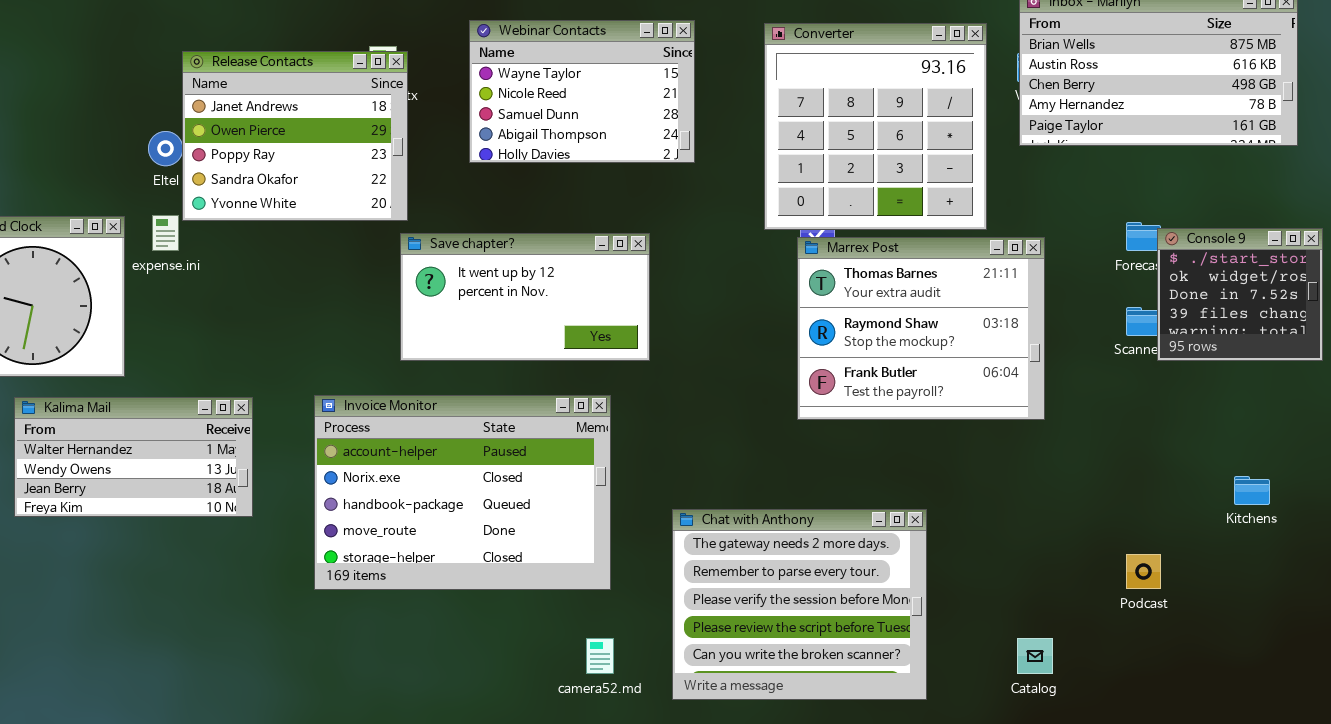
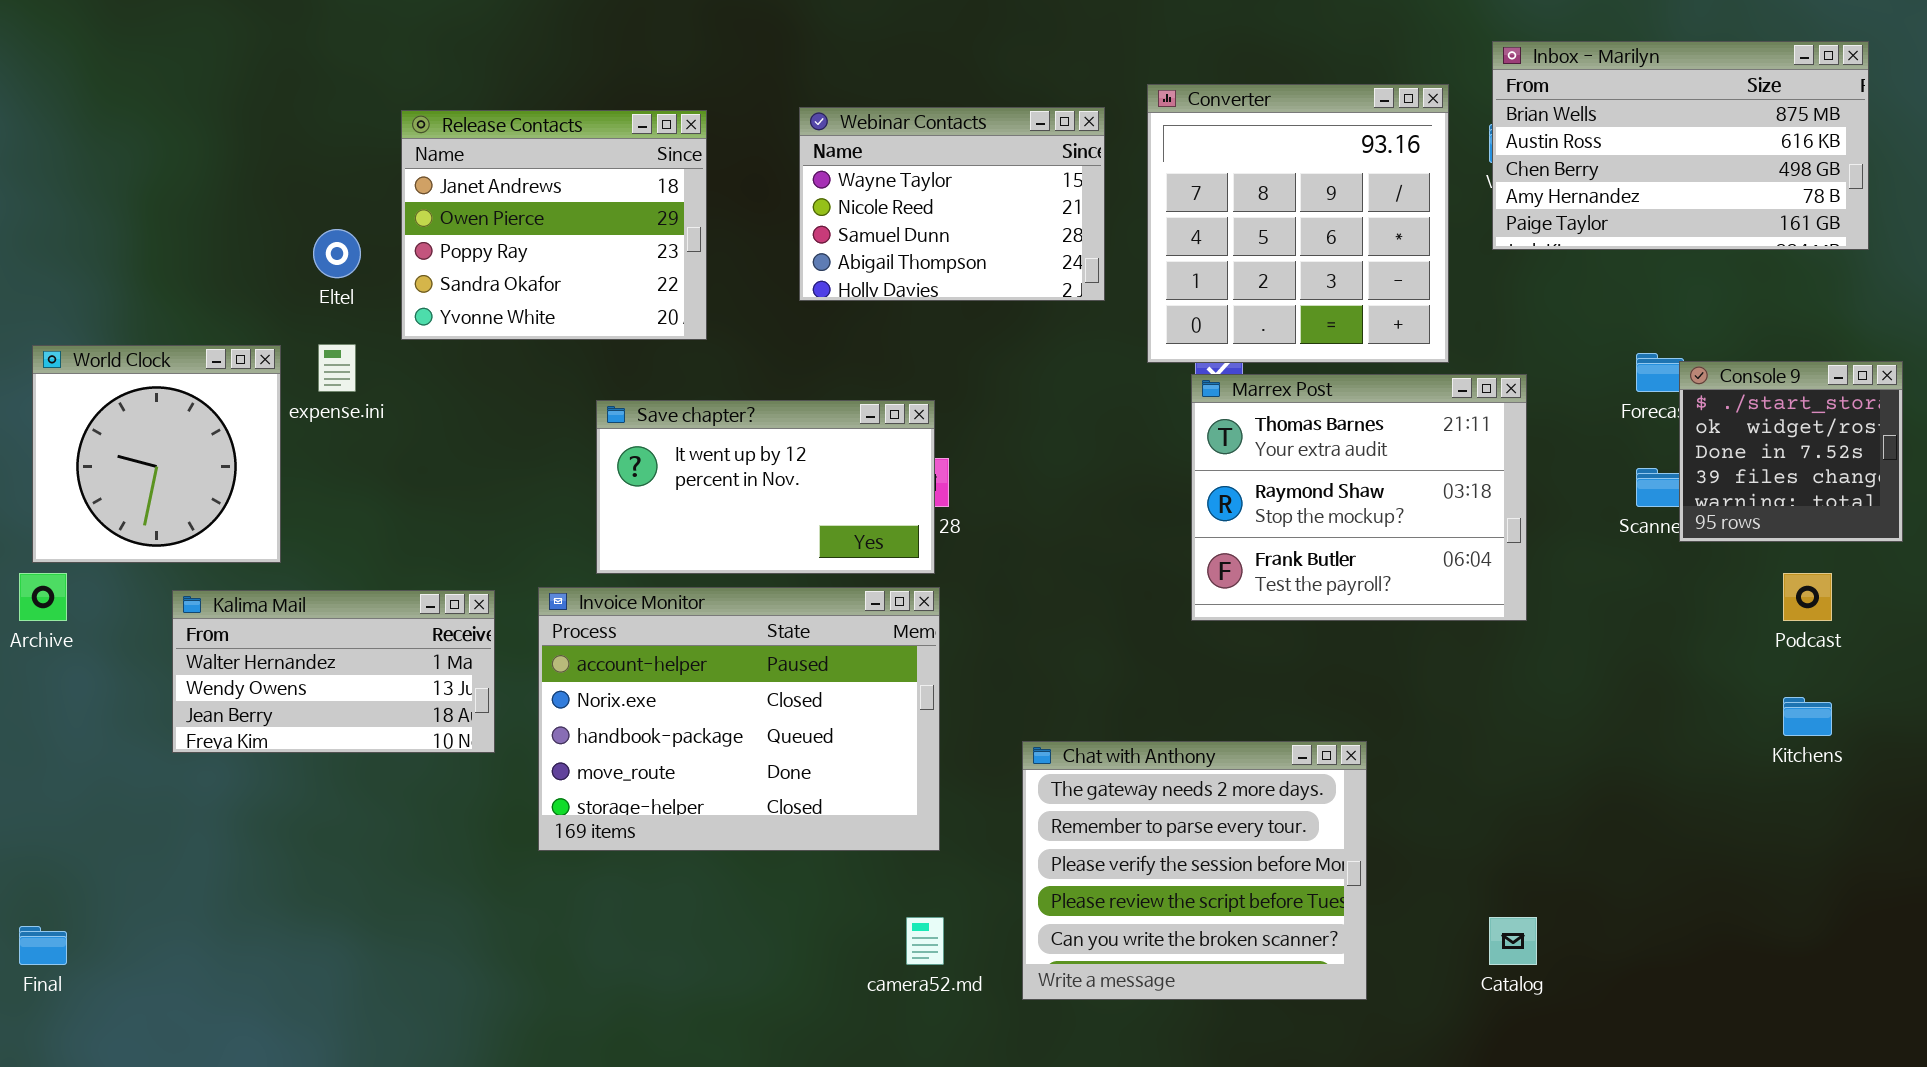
Webinar Contacts: [469,20,695,163] -> [799,107,1105,301], moved
Release Contacts: [182,51,408,221] -> [401,110,707,340], moved
Save chapter?: [400,233,650,361] -> [596,400,935,574], moved
Kalima Mail: [14,397,253,517] -> [172,590,495,753], moved
Podcast: [1126,554,1161,589] -> [1783,573,1832,621], moved

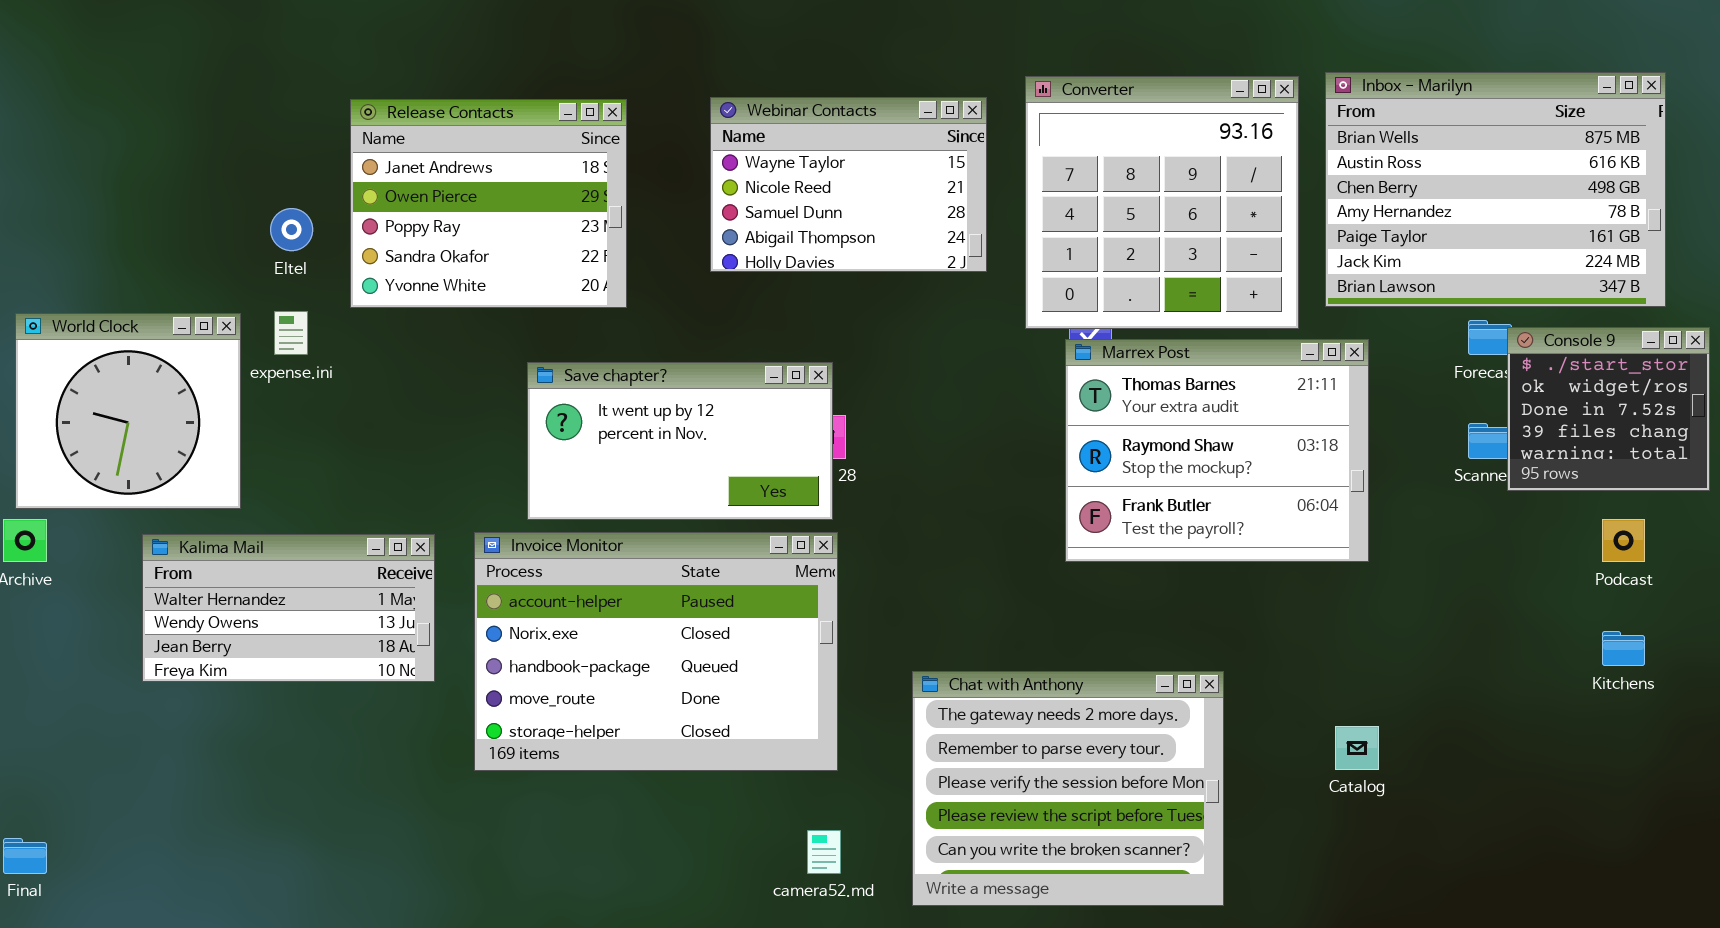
Inbox - Marilyn: [1492,41,1869,250] -> [1325,72,1666,307], moved, resized
Catalog: [1489,917,1537,965] -> [1335,726,1379,770], moved

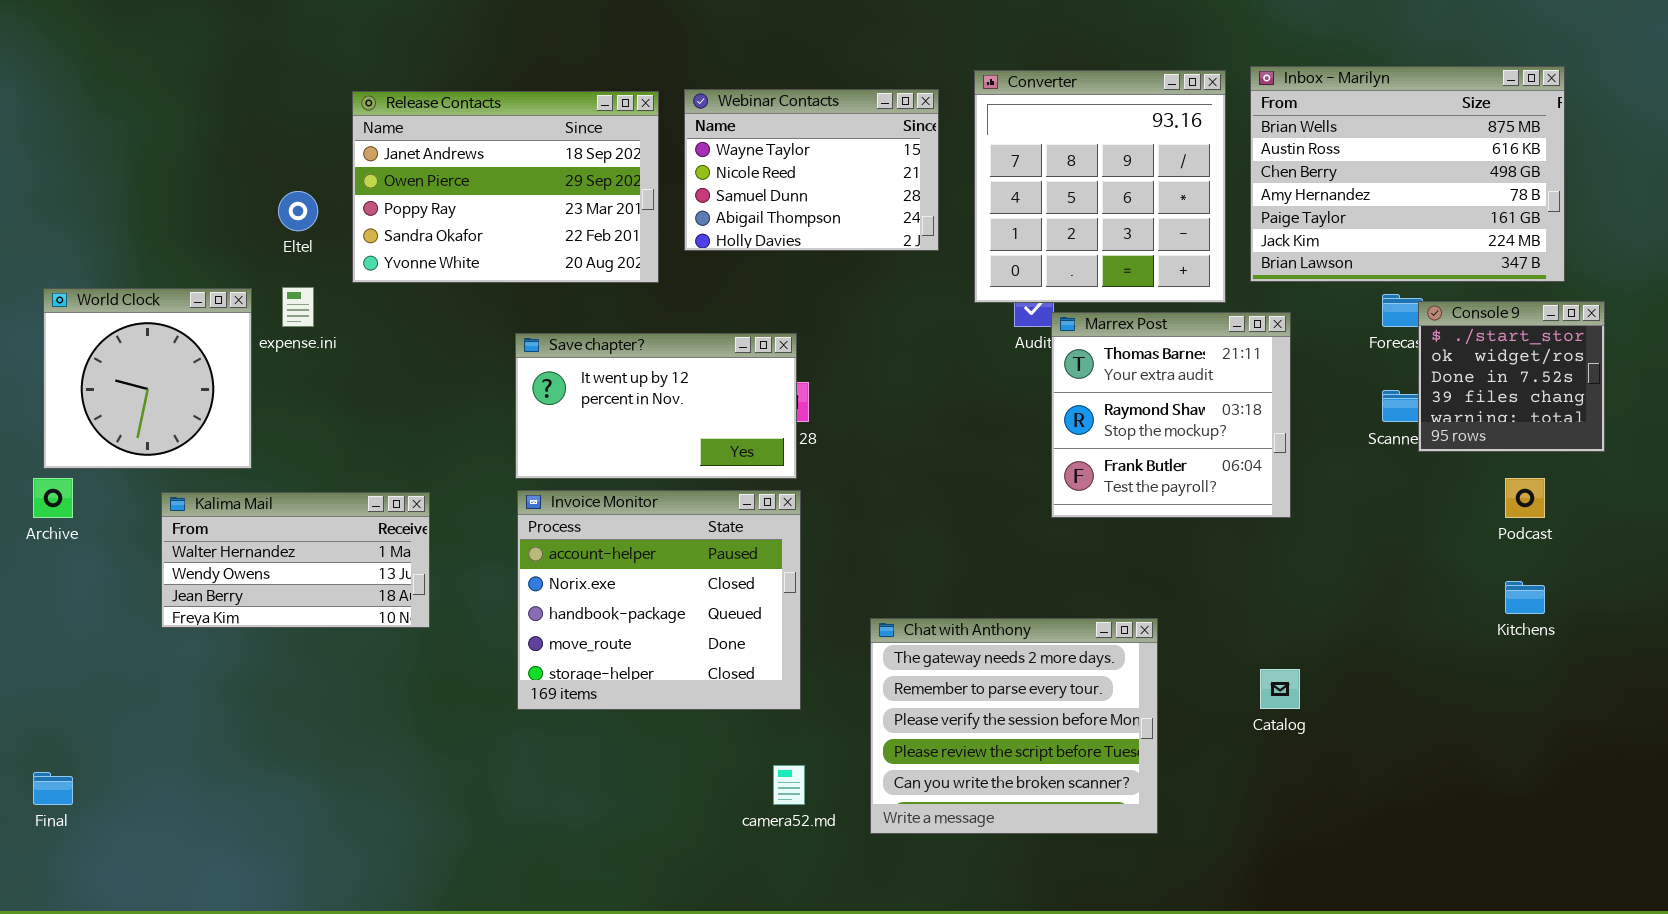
Release Contacts: [350,99,627,308] -> [352,91,659,283], resized
Marrex Post: [1065,339,1369,562] -> [1051,312,1291,518], resized
Invoice Monitor: [474,532,838,771] -> [517,490,801,710], resized

